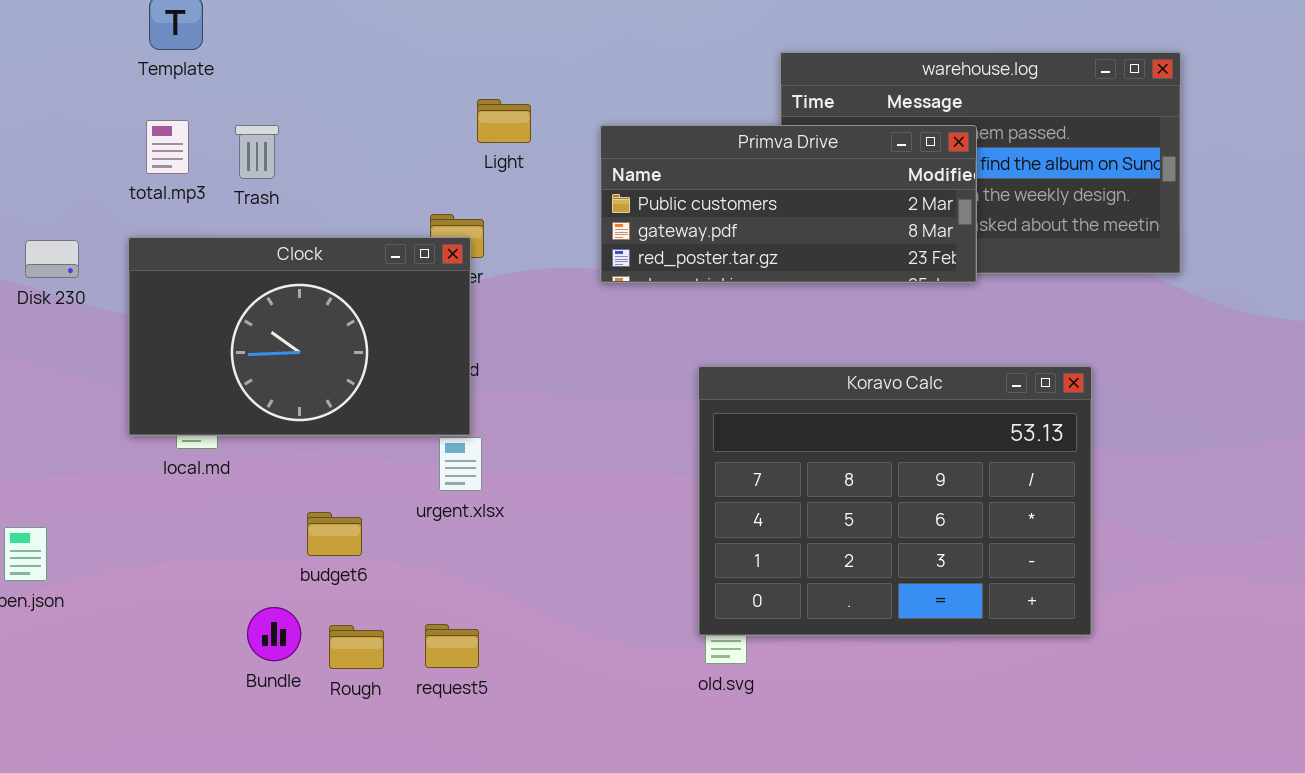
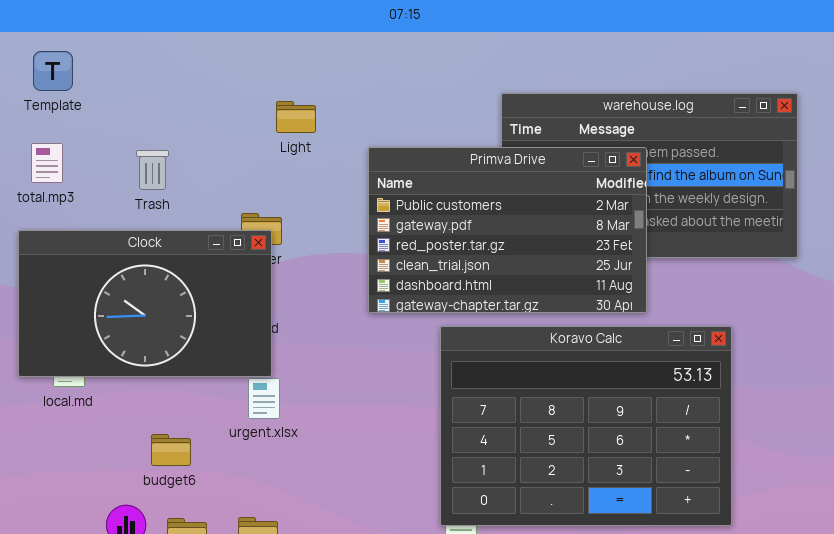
Light: [477,99,531,143] -> [276,101,316,133], moved
Trash: [235,125,279,179] -> [136,150,169,190], moved
Primva Drive: [600,125,977,283] -> [368,147,647,313], resized

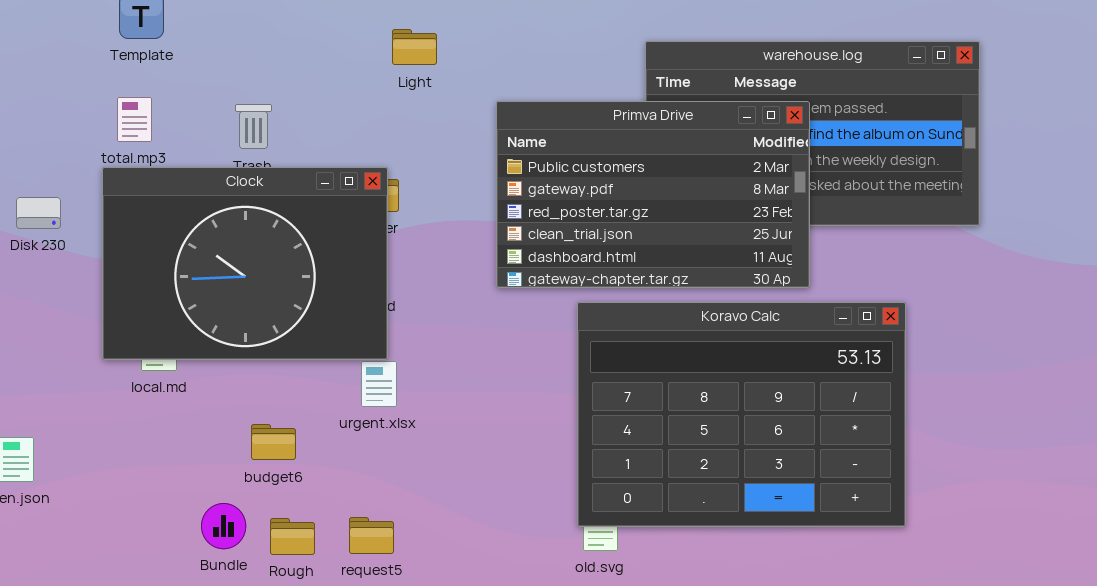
Light: [276,101,316,133] -> [392,29,437,65], moved
Clock: [18,230,272,377] -> [102,167,388,360], resized

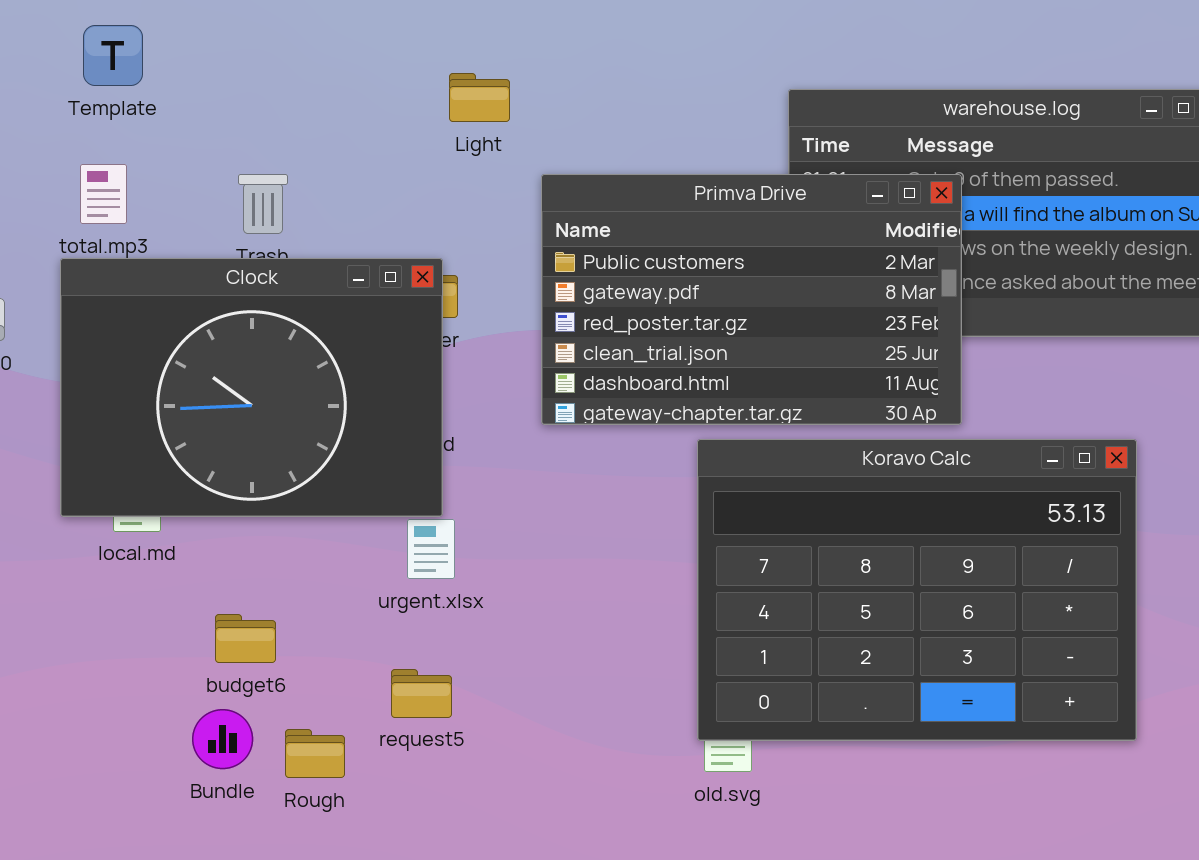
Primva Drive: [496,101,810,288] -> [541,174,962,425], moved
budget6: [251,424,296,460] -> [215,614,276,663], moved
request5: [349,517,394,554] -> [391,669,452,718], moved

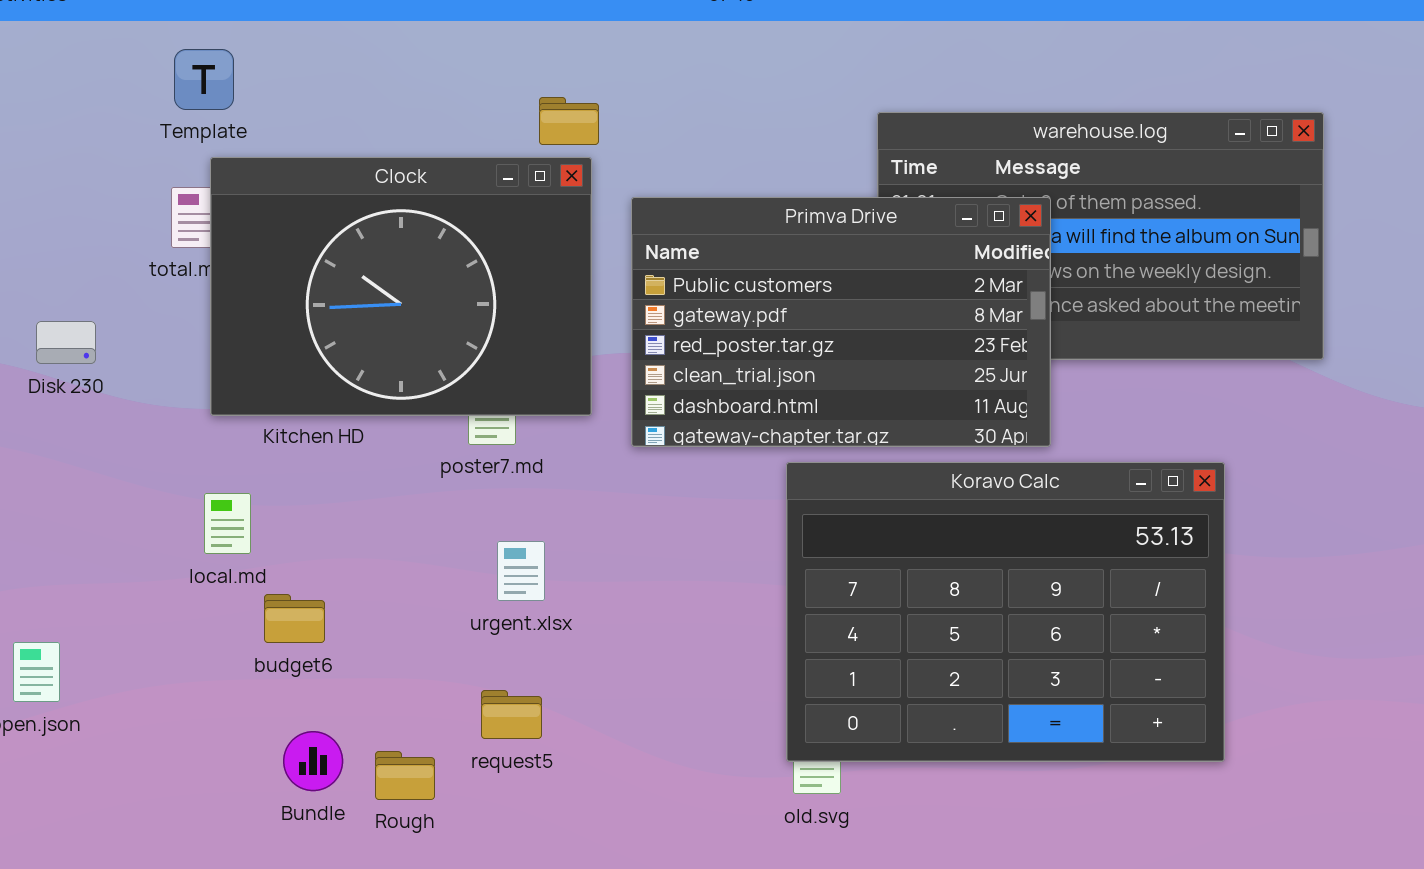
Clock: [60,258,443,517] -> [210,157,592,416], moved
budget6: [215,614,276,663] -> [264,594,325,643], moved

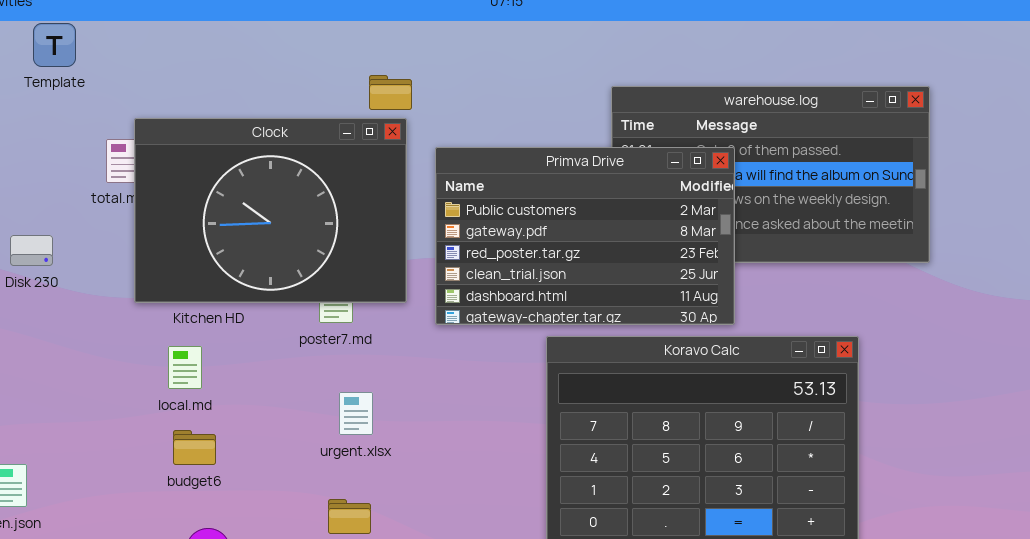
Template: [174,49,234,110] -> [33,23,76,67], moved
local.md: [204,493,251,554] -> [168,346,202,389], moved

